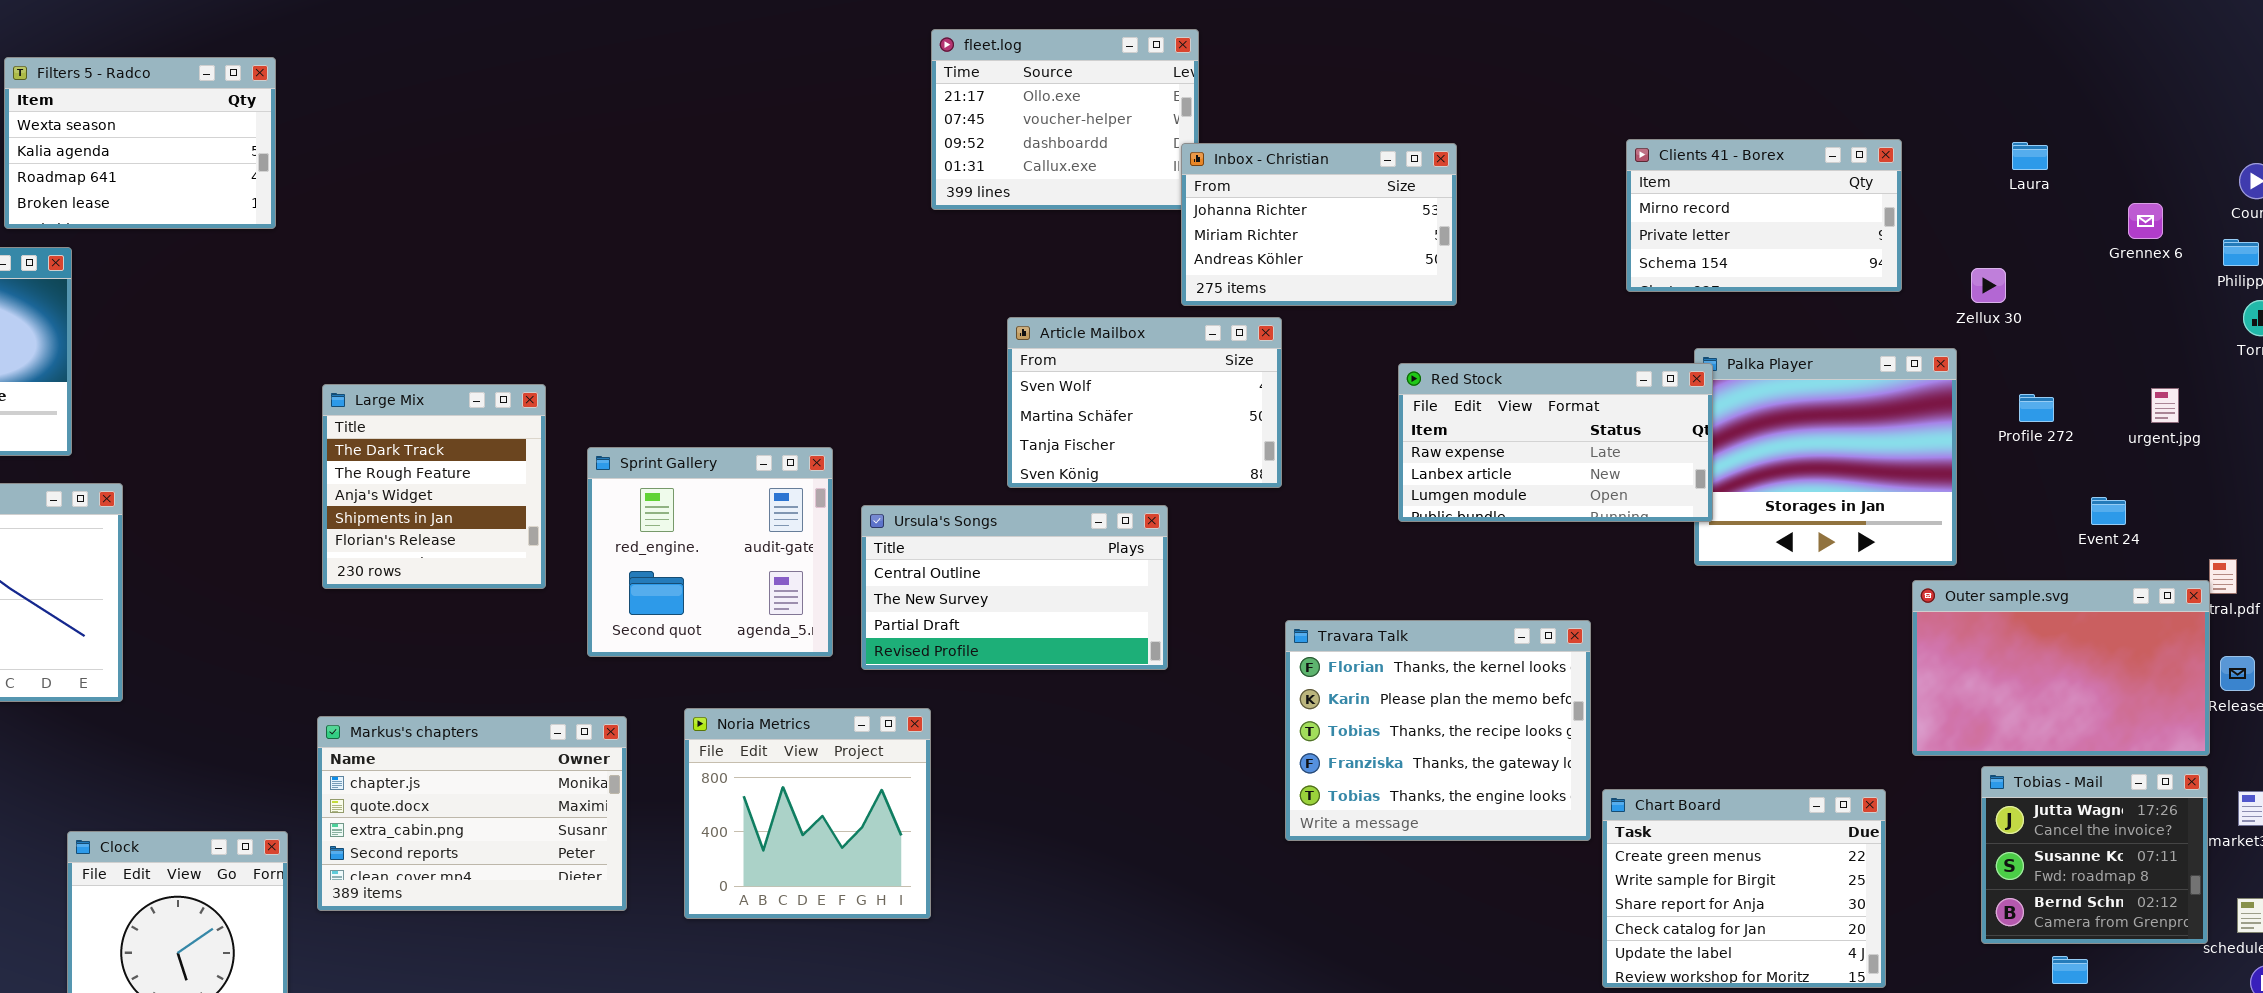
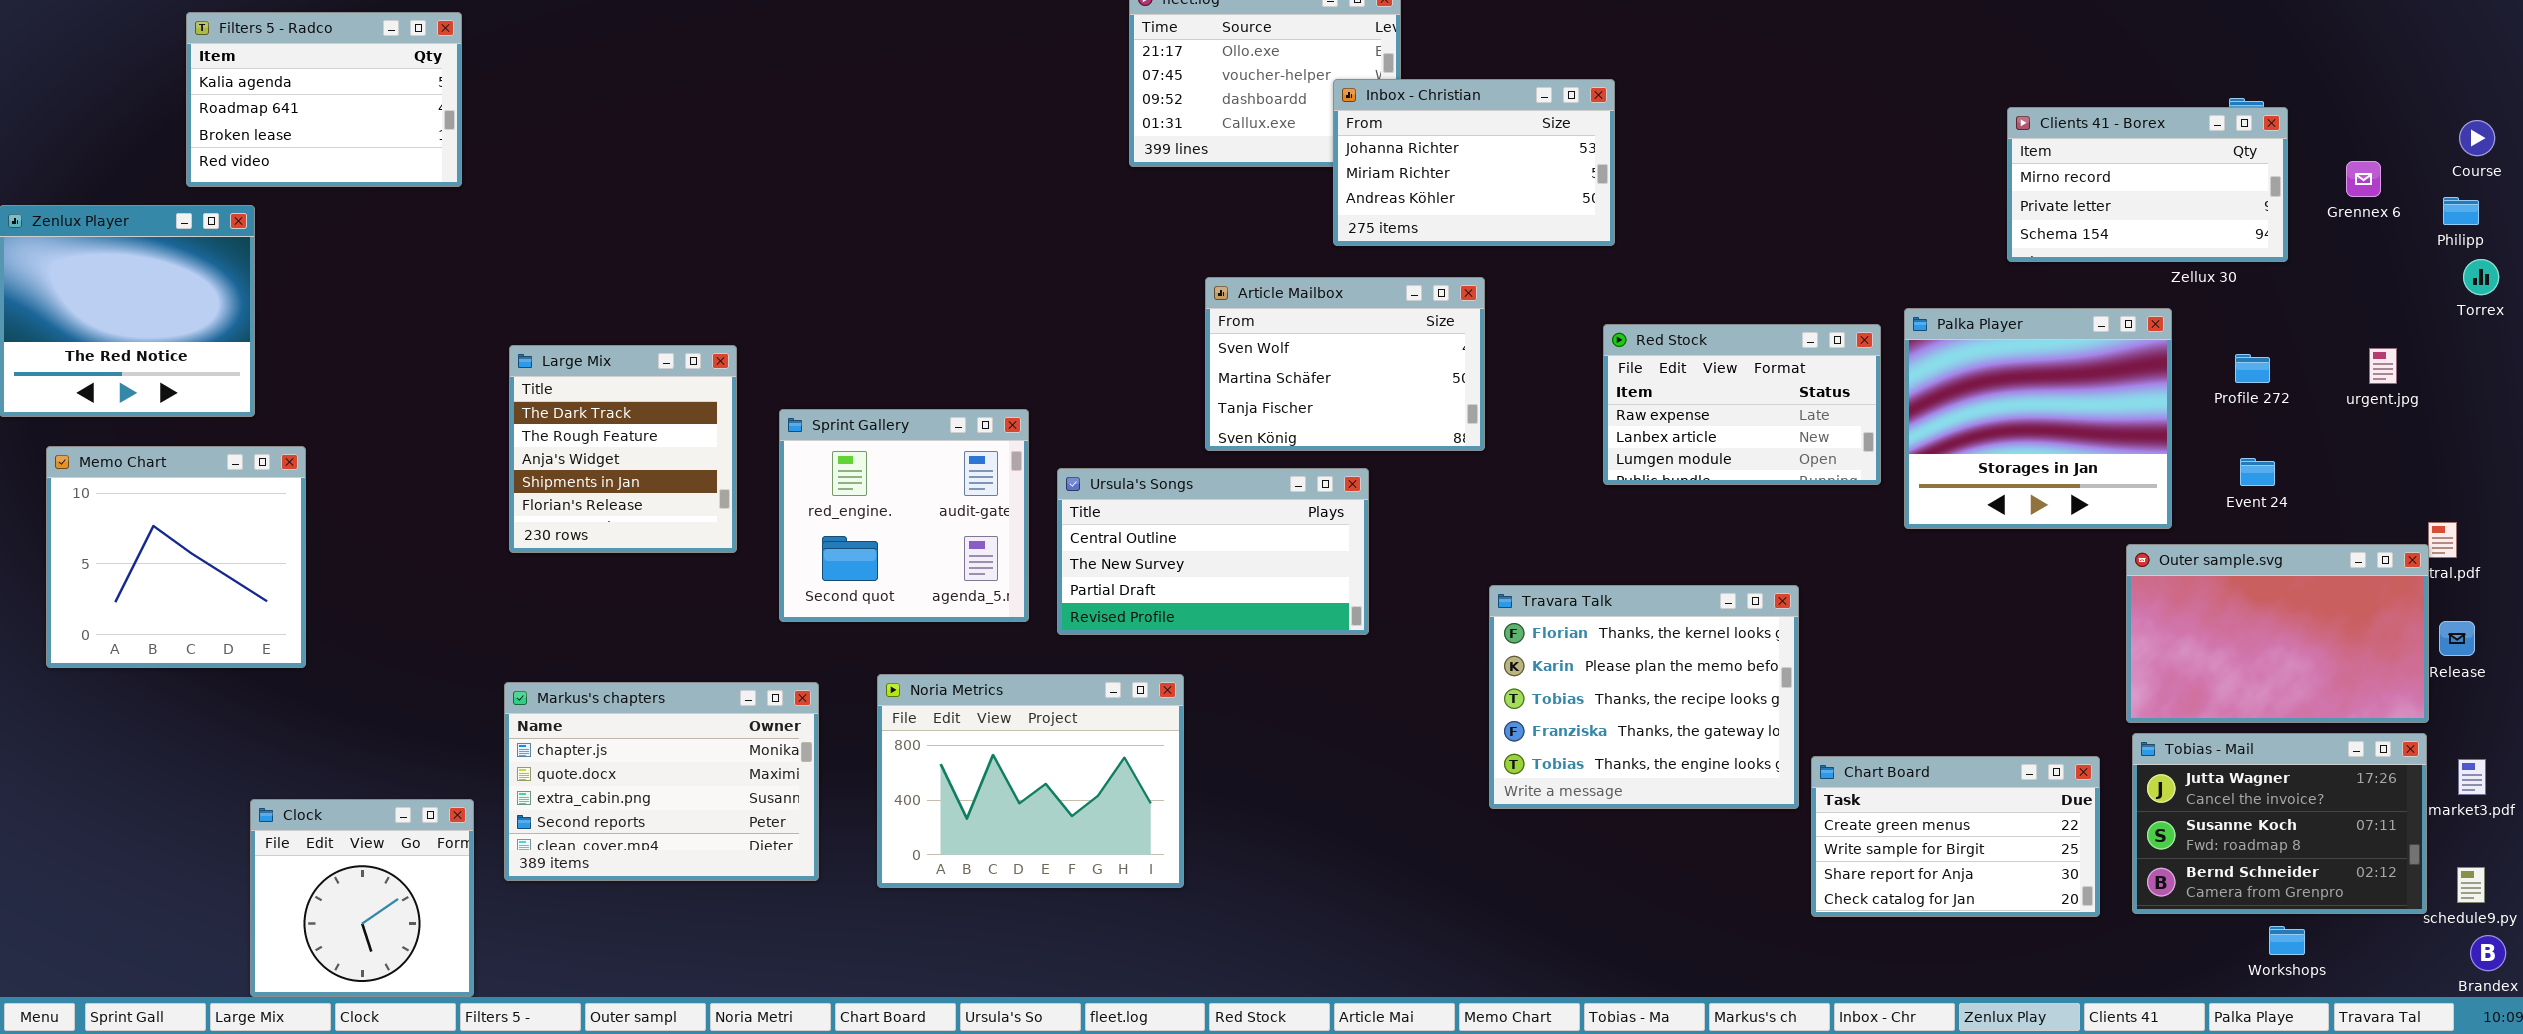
Filters 5 - Radco: [4,57,276,229] -> [186,12,462,187], scrolled down 1 row
Clients 41 - Borex: [1626,139,1902,292] -> [2007,107,2288,262], moved
Inbox - Christian: [1181,143,1457,306] -> [1333,79,1615,246], moved
Red Stock: [1398,363,1713,522] -> [1603,324,1881,485], resized
Event 24: [2091,497,2126,525] -> [2240,458,2275,486], moved
Noria Metrics: [684,708,931,919] -> [877,674,1184,888], resized
Tobias - Mail: [1981,766,2208,944] -> [2132,733,2427,914], resized
Chart Board: [1602,789,1886,988] -> [1811,756,2100,917], resized

